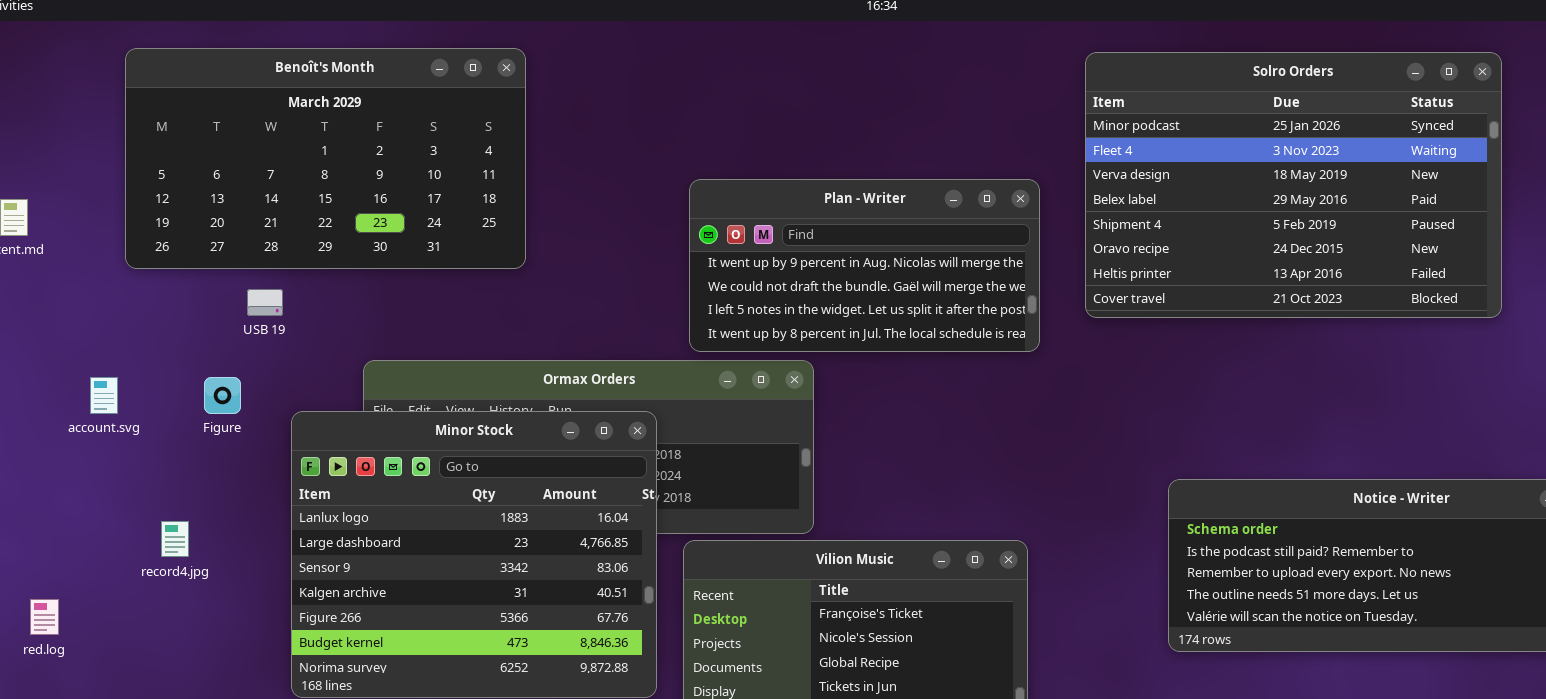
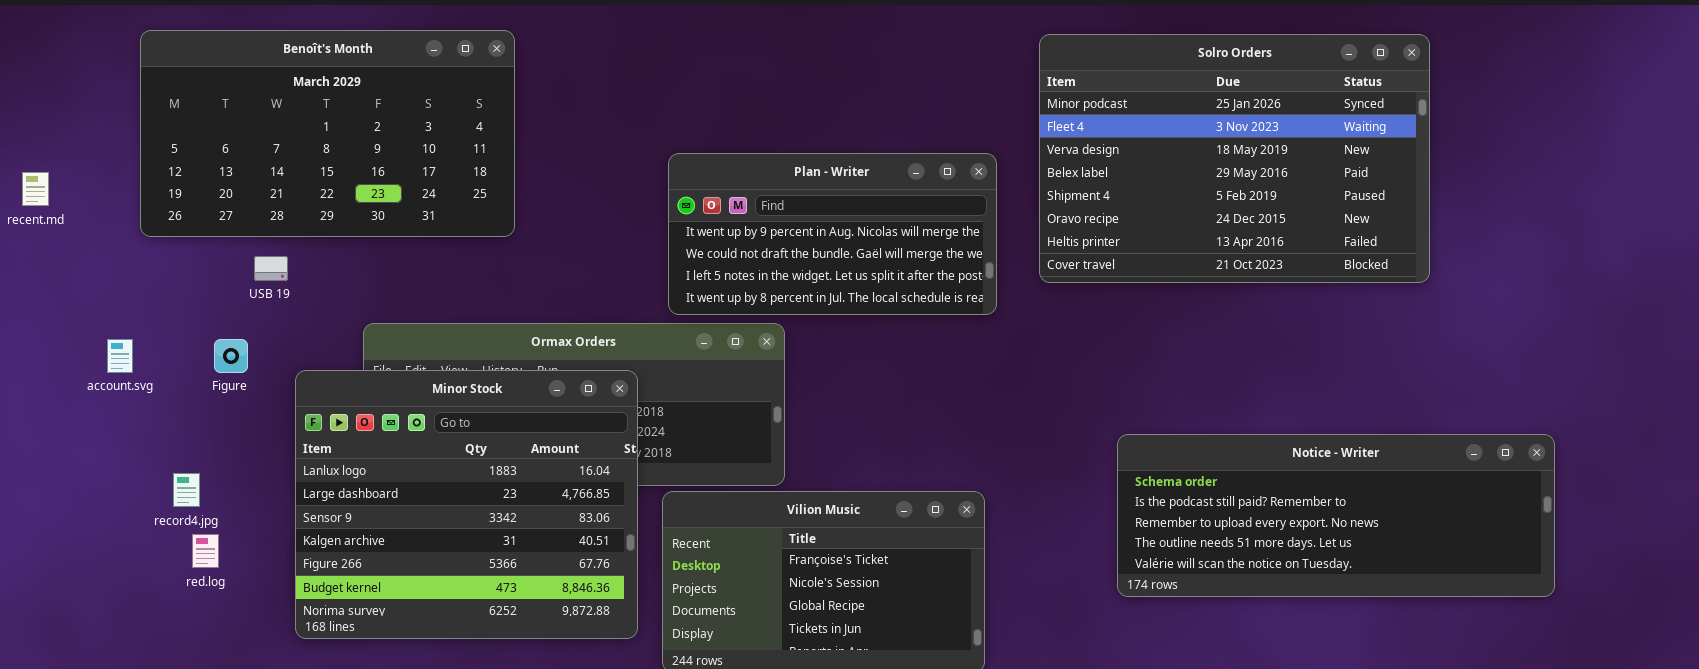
red.log: [30,599,59,635] -> [192,534,219,568], moved

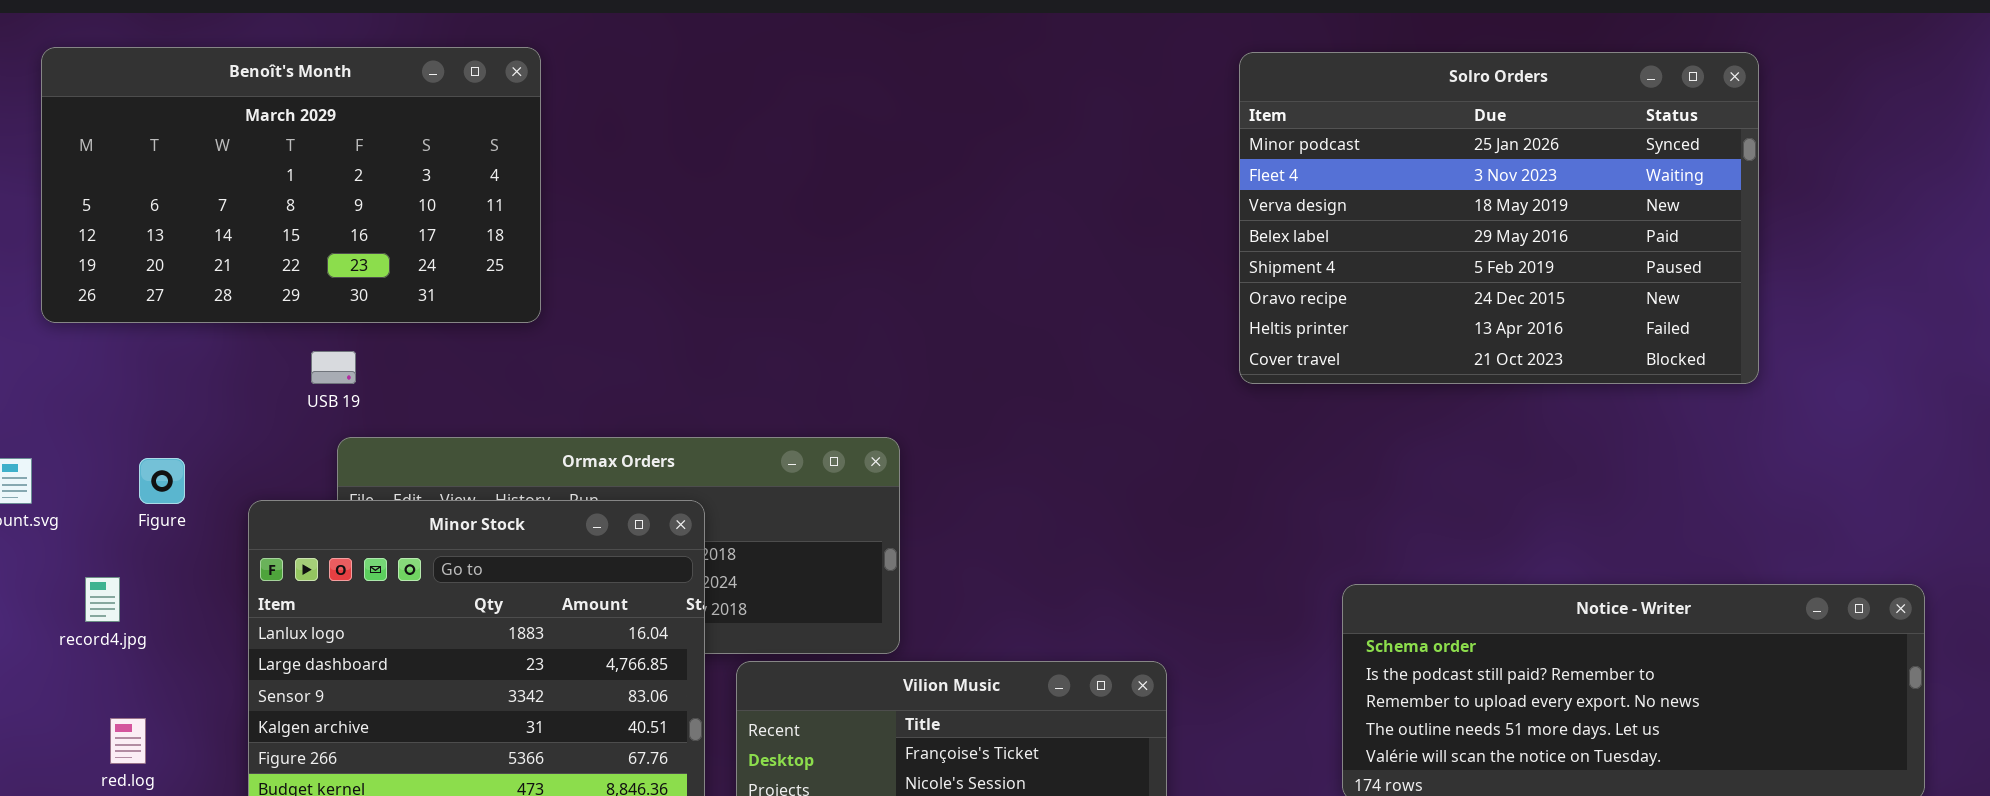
Plan - Writer: [668,153,997,315] -> none, closed
USB 19: [254,256,288,281] -> [311,351,356,384], moved
record4.jpg: [173,473,200,507] -> [85,577,120,622], moved

